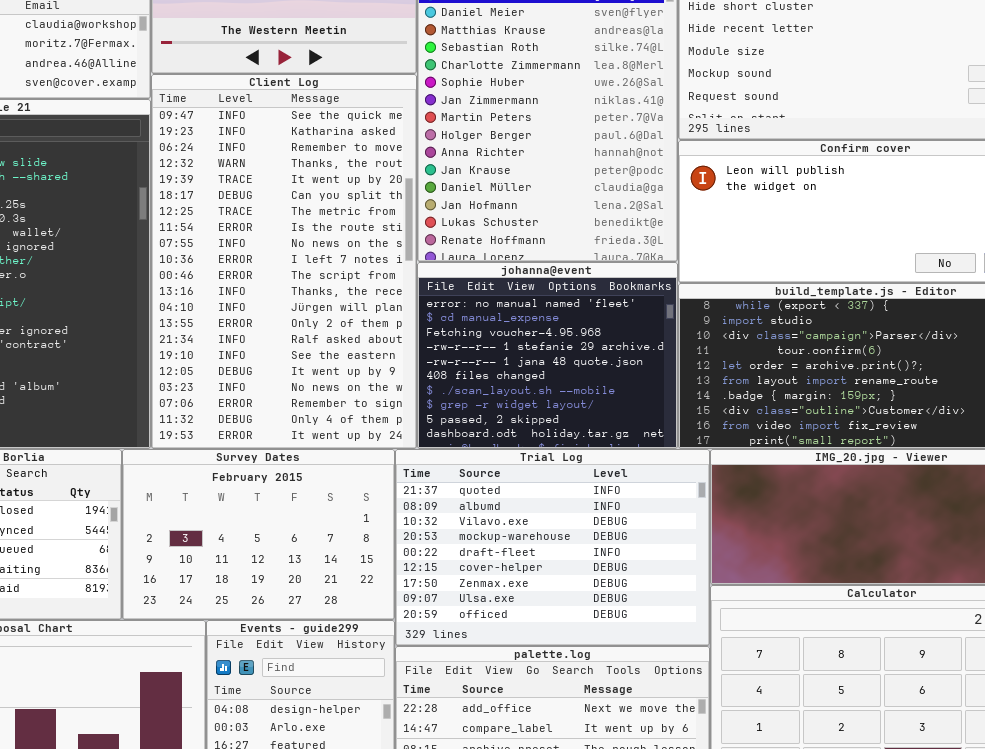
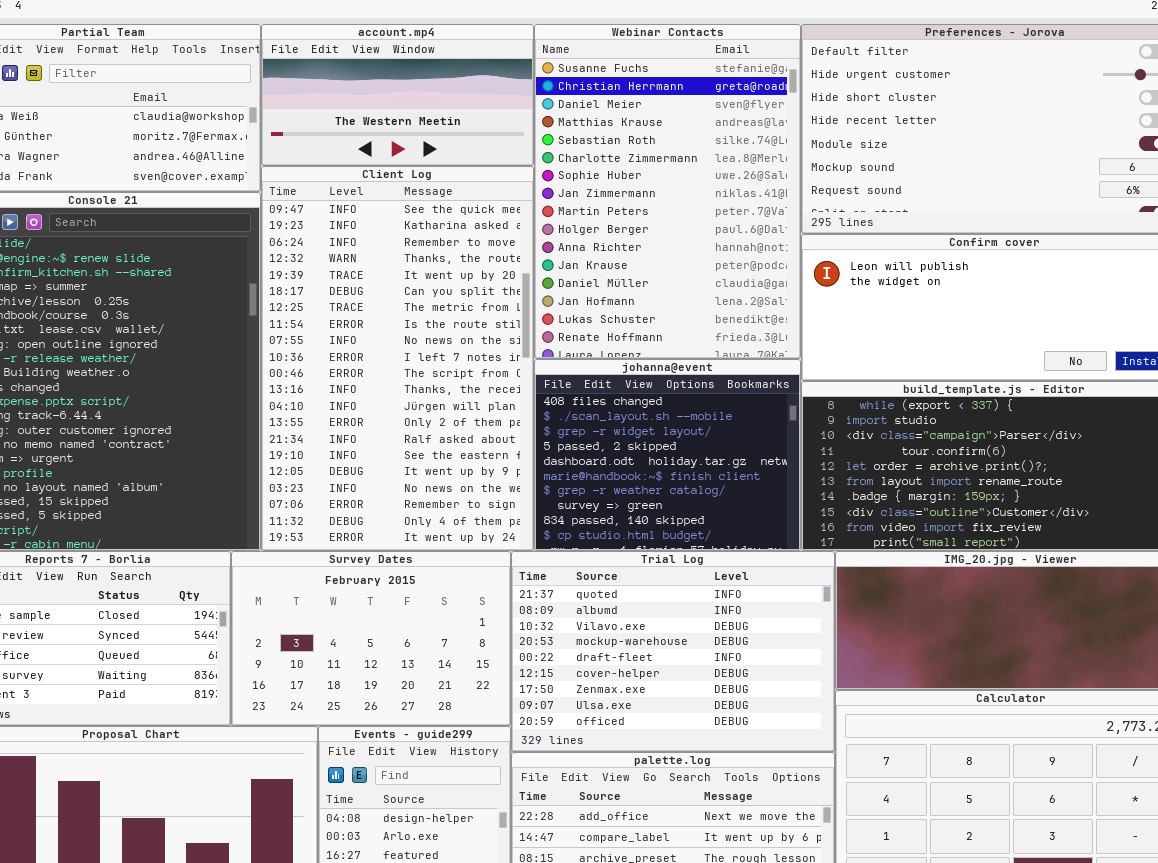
johanna@event: [417,262,678,449] -> [534,359,801,551], scrolled down 5 rows

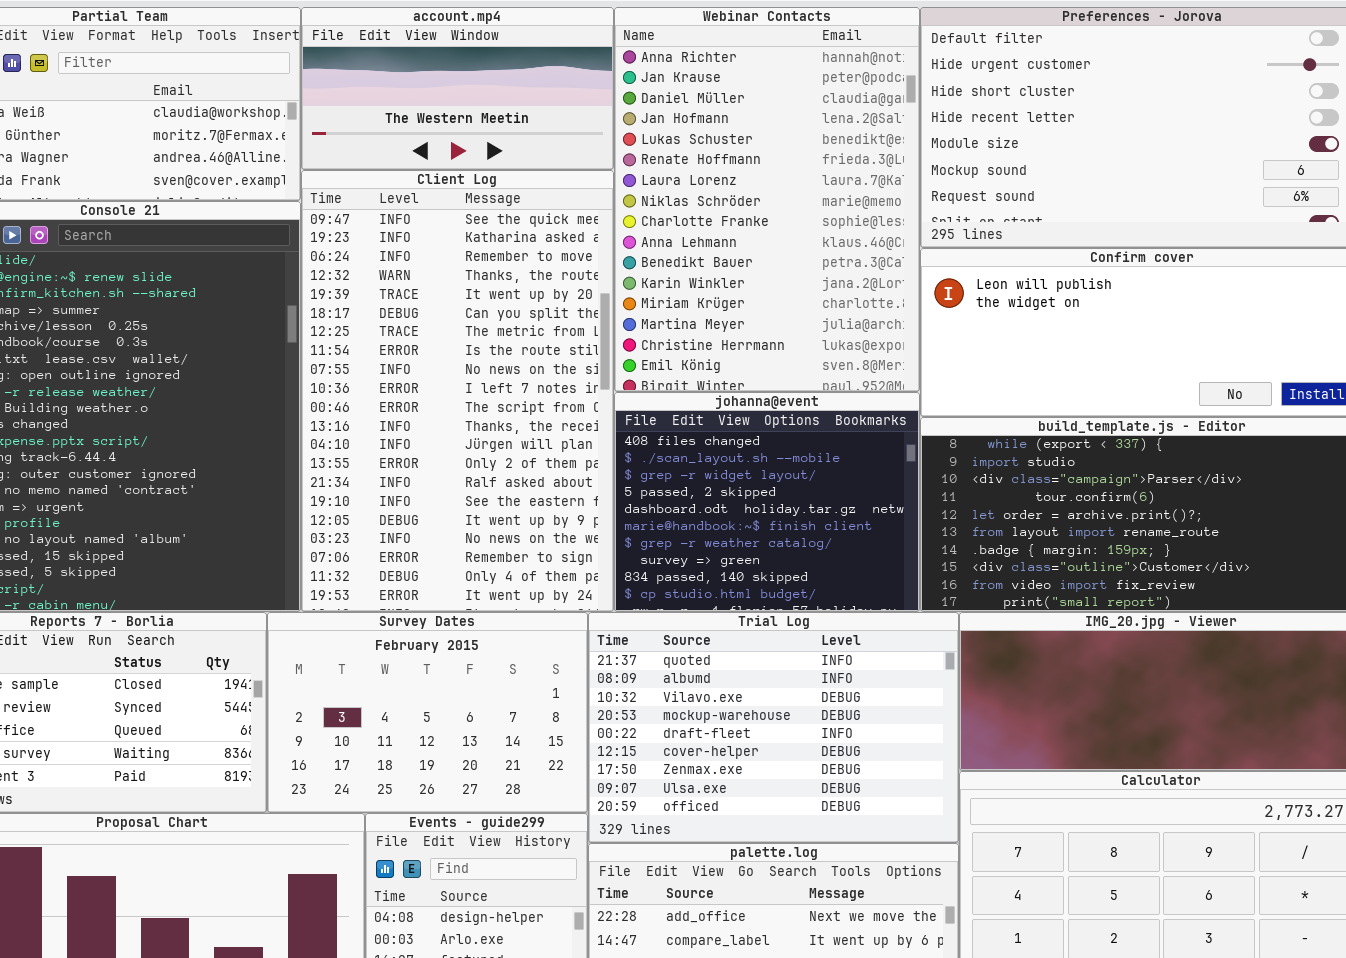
Webinar Contacts: [534,24,801,359] -> [614,7,920,392], scrolled down 10 rows

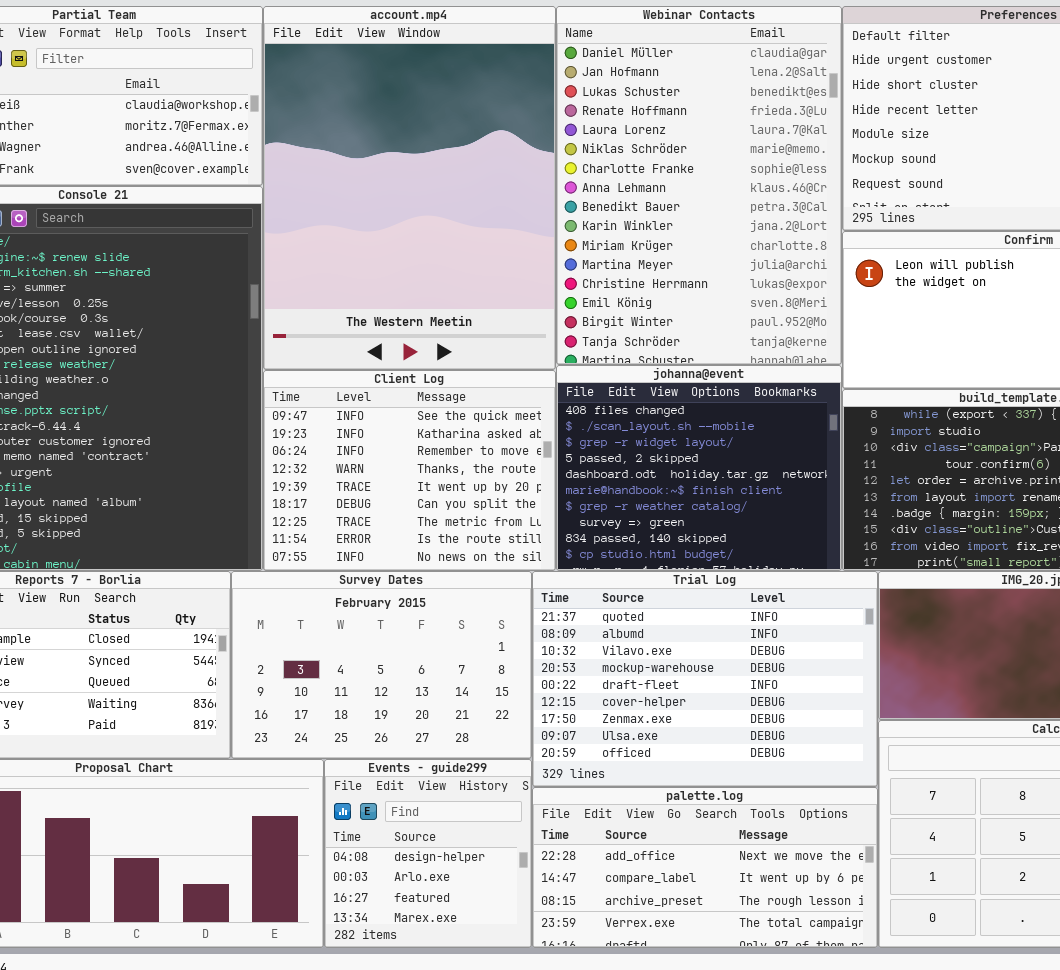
account.mp4: [301,7,614,170] -> [263,6,556,370], resized
Webinar Contacts: [614,7,920,392] -> [556,6,842,365], scrolled down 2 rows
Client Log: [301,170,614,612] -> [263,370,556,571], resized

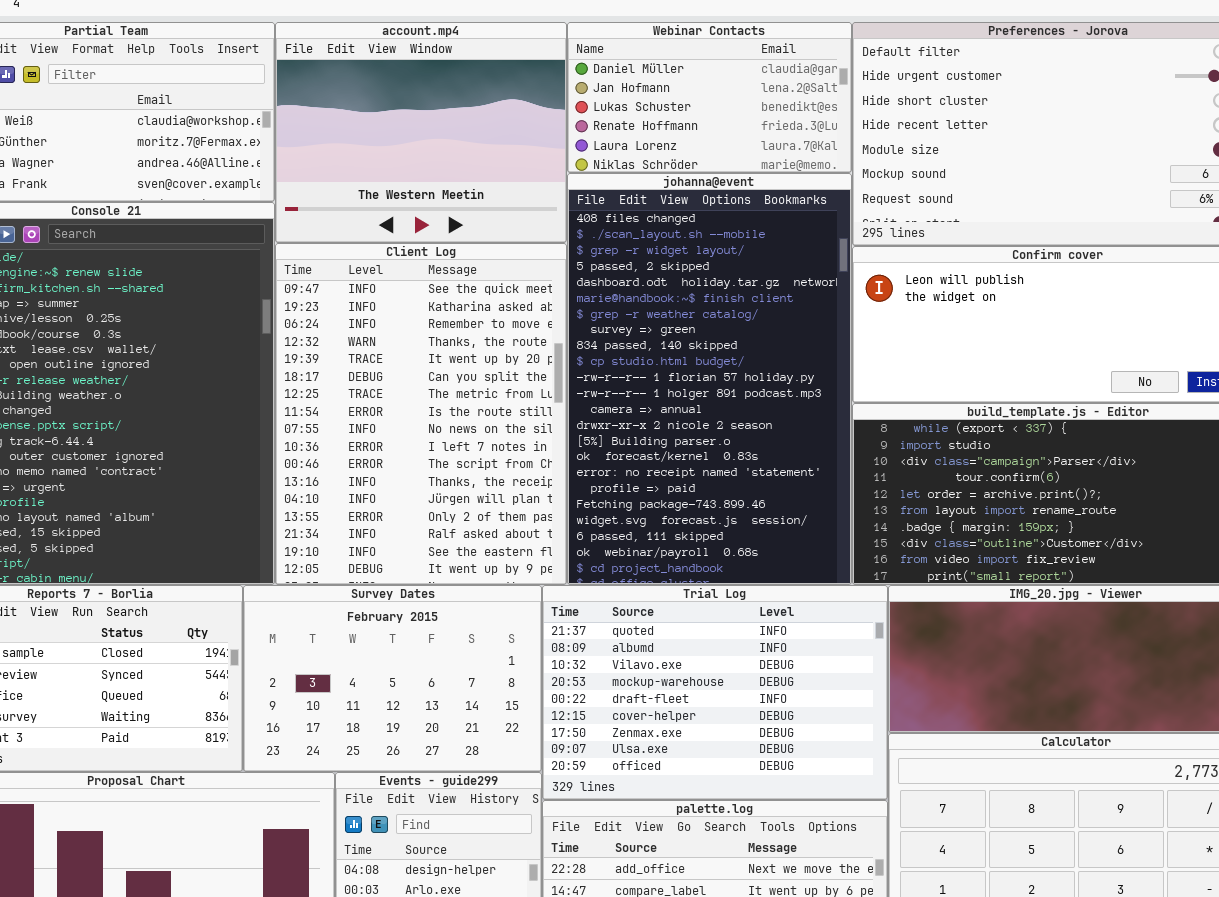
account.mp4: [263,6,556,370] -> [275,22,567,243], resized
Webinar Contacts: [556,6,842,365] -> [567,22,852,173], resized
johanna@event: [556,365,842,571] -> [567,173,852,585], resized
Client Log: [263,370,556,571] -> [275,243,567,585], resized

